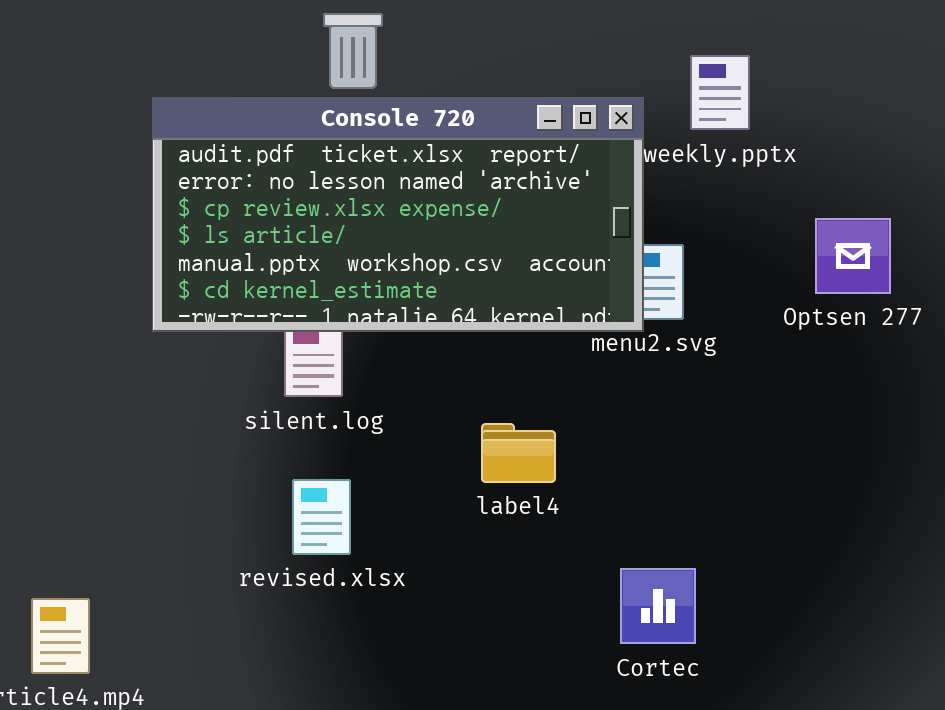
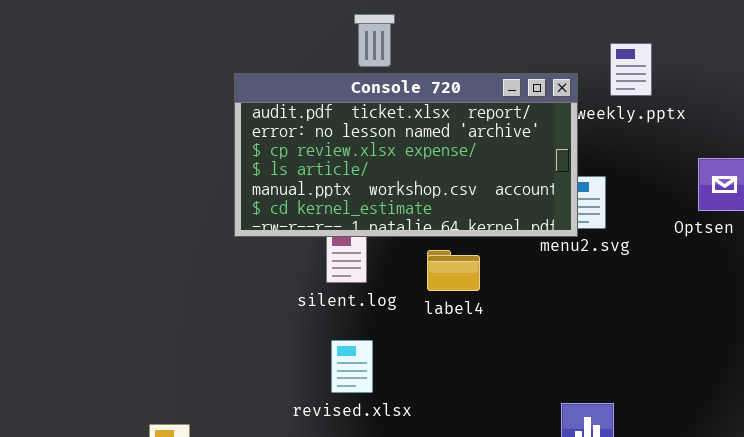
label4: [481,423,556,483] -> [427,250,480,291], moved

